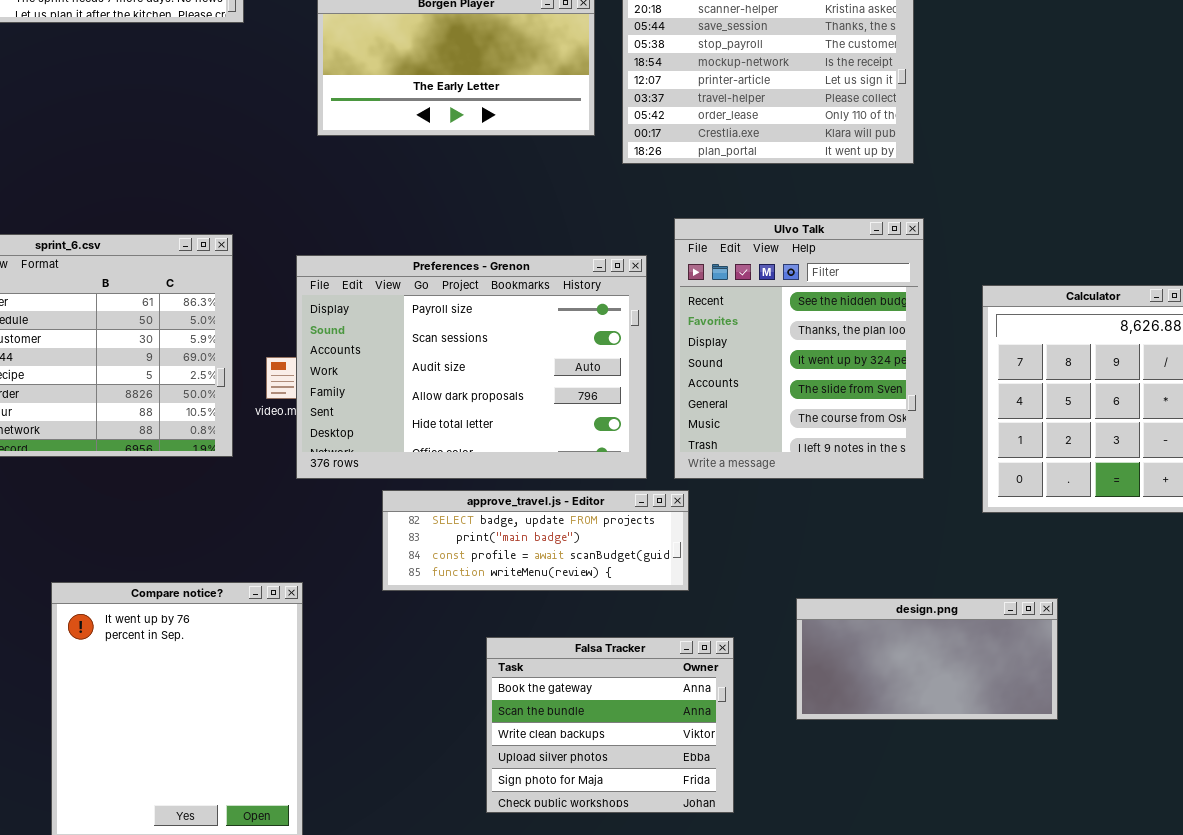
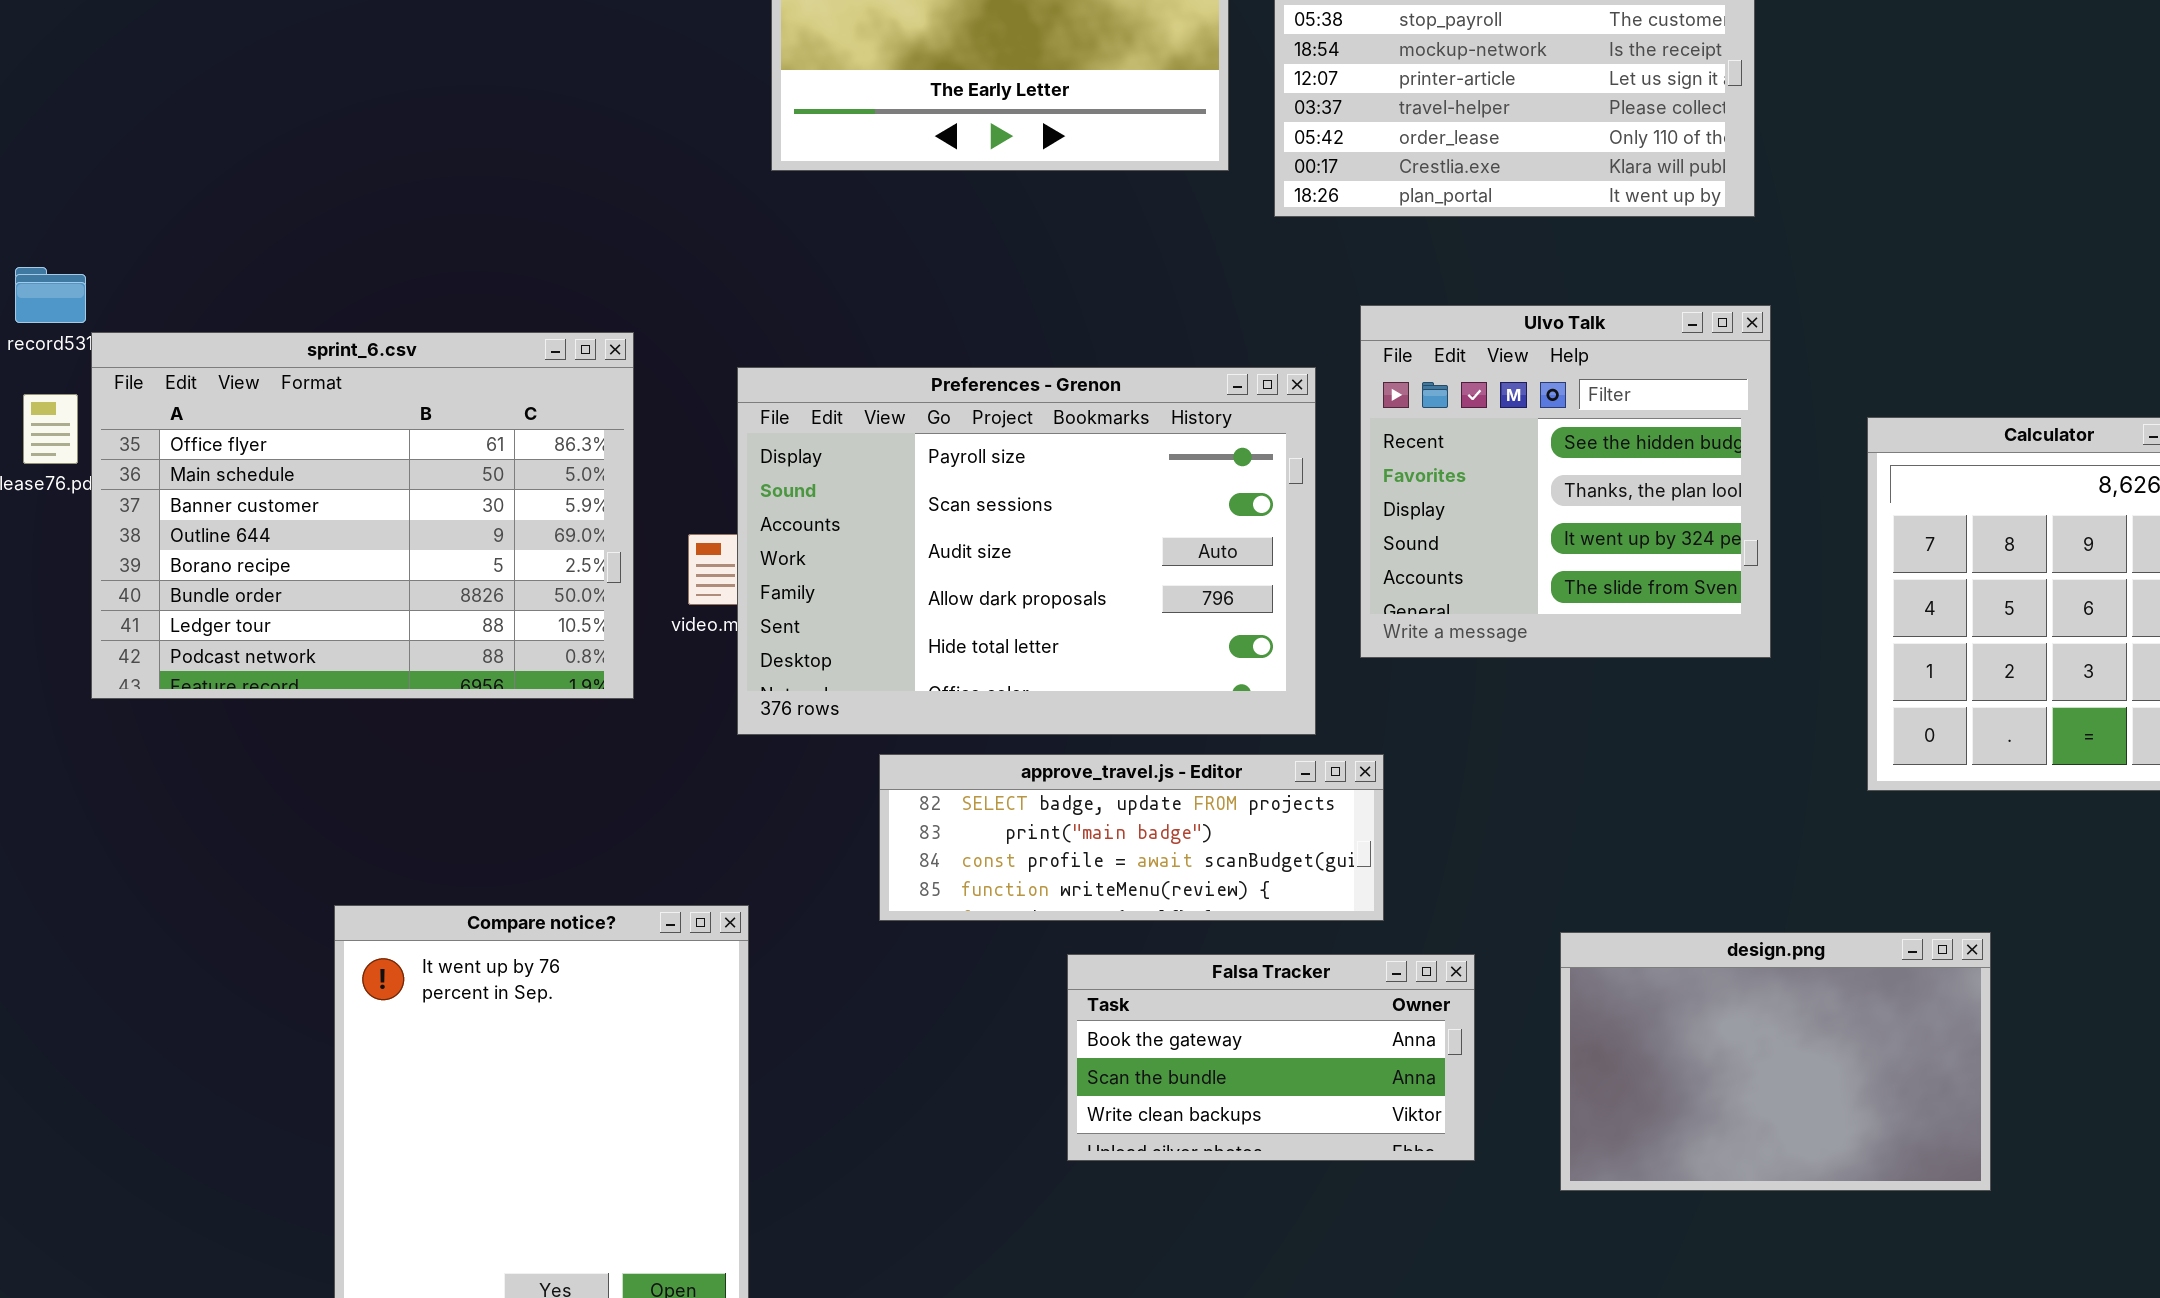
Ulvo Talk: [674,218,924,479] -> [1360,305,1771,658], resized
design.png: [796,598,1058,720] -> [1560,932,1991,1191], resized
Falsa Tracker: [486,637,734,813] -> [1067,954,1475,1161], moved, resized

